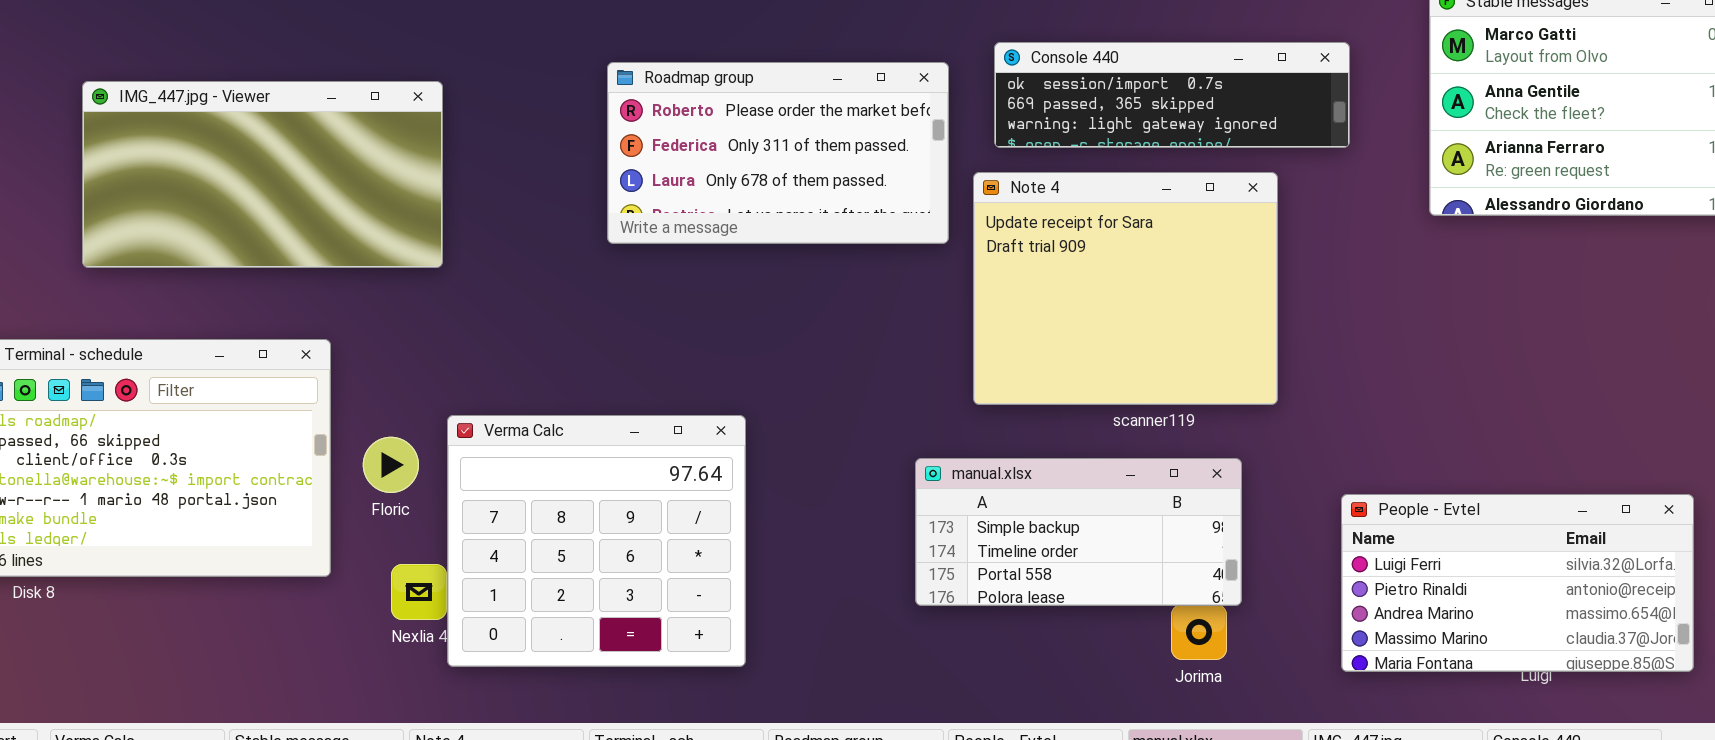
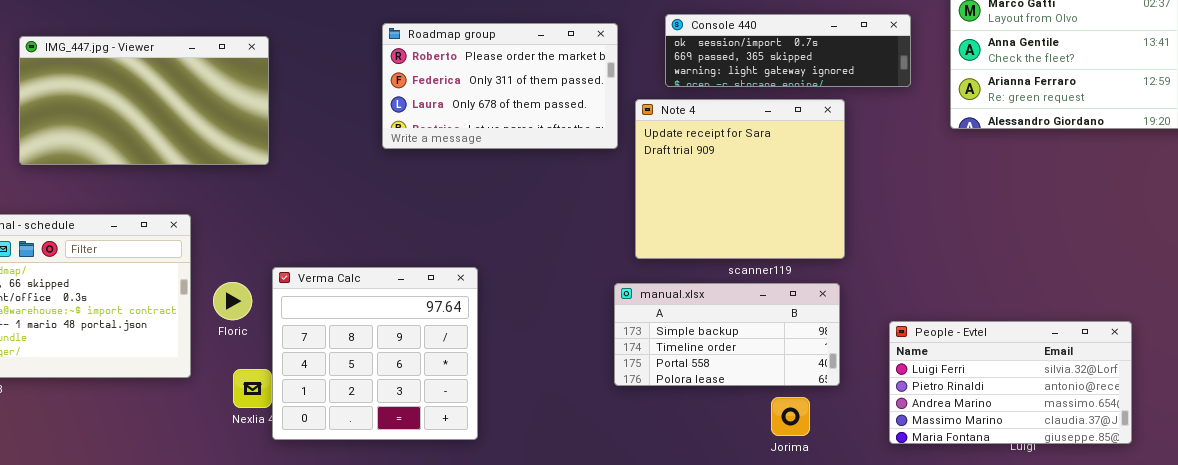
Console 440: [994,42,1350,148] -> [665,14,911,87], moved
manual.xlsx: [915,458,1242,606] -> [614,283,840,386], moved

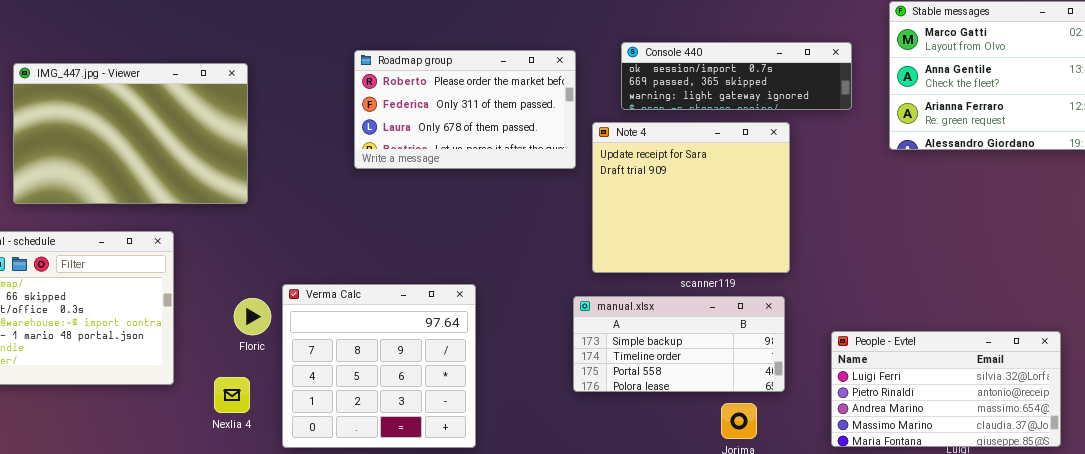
IMG_447.jpg - Viewer: [19,36,269,165] -> [13,63,248,204], resized
Verma Calc: [272,267,478,440] -> [282,284,476,448], moved
Floric: [213,282,252,320] -> [234,298,271,335], moved

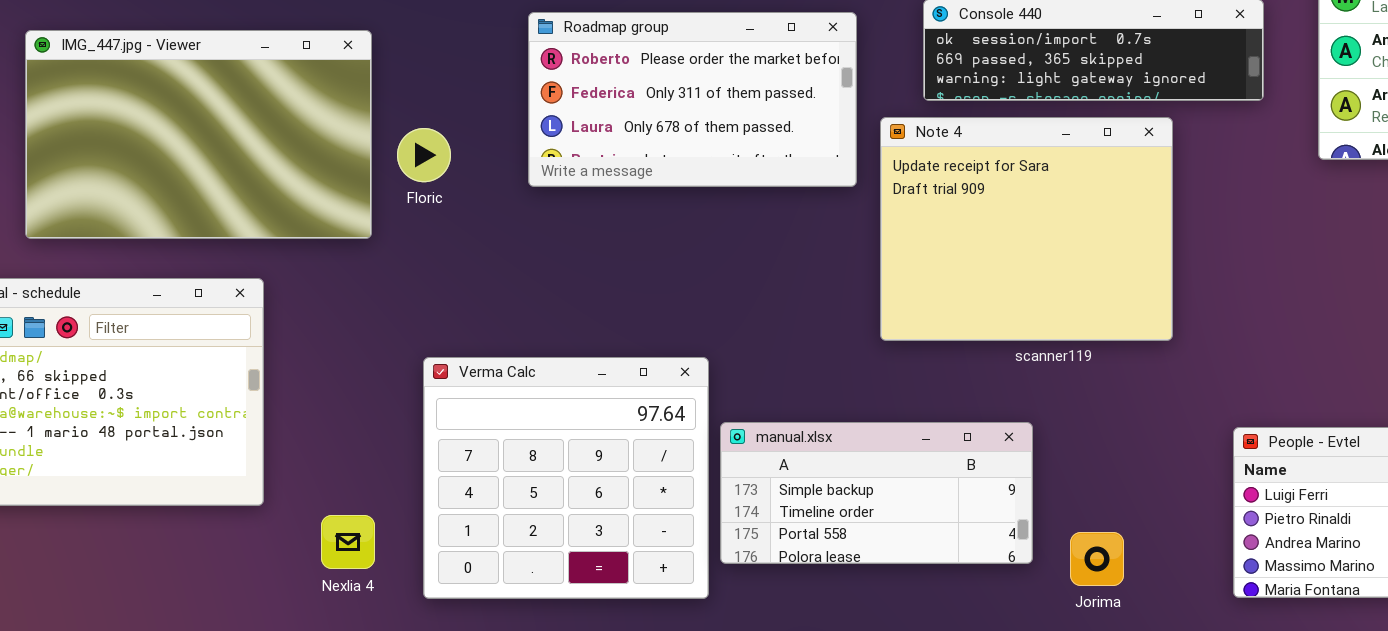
manual.xlsx: [573,296,785,392] -> [720,422,1033,564], moved
Floric: [234,298,271,335] -> [397,128,451,182], moved
Nexlia 4: [214,377,250,413] -> [321,515,375,569], moved

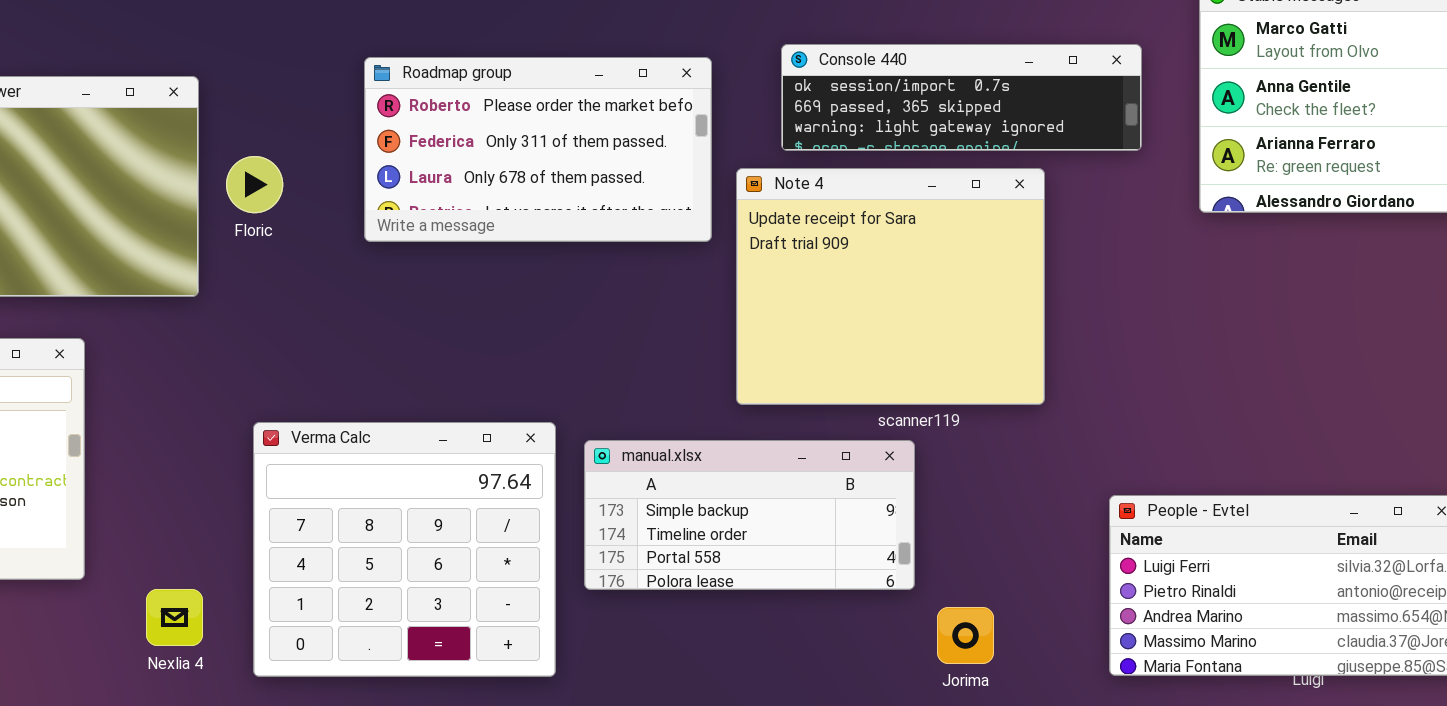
Floric: [397,128,451,182] -> [226,156,283,213], moved
manual.xlsx: [720,422,1033,564] -> [584,440,915,590], moved

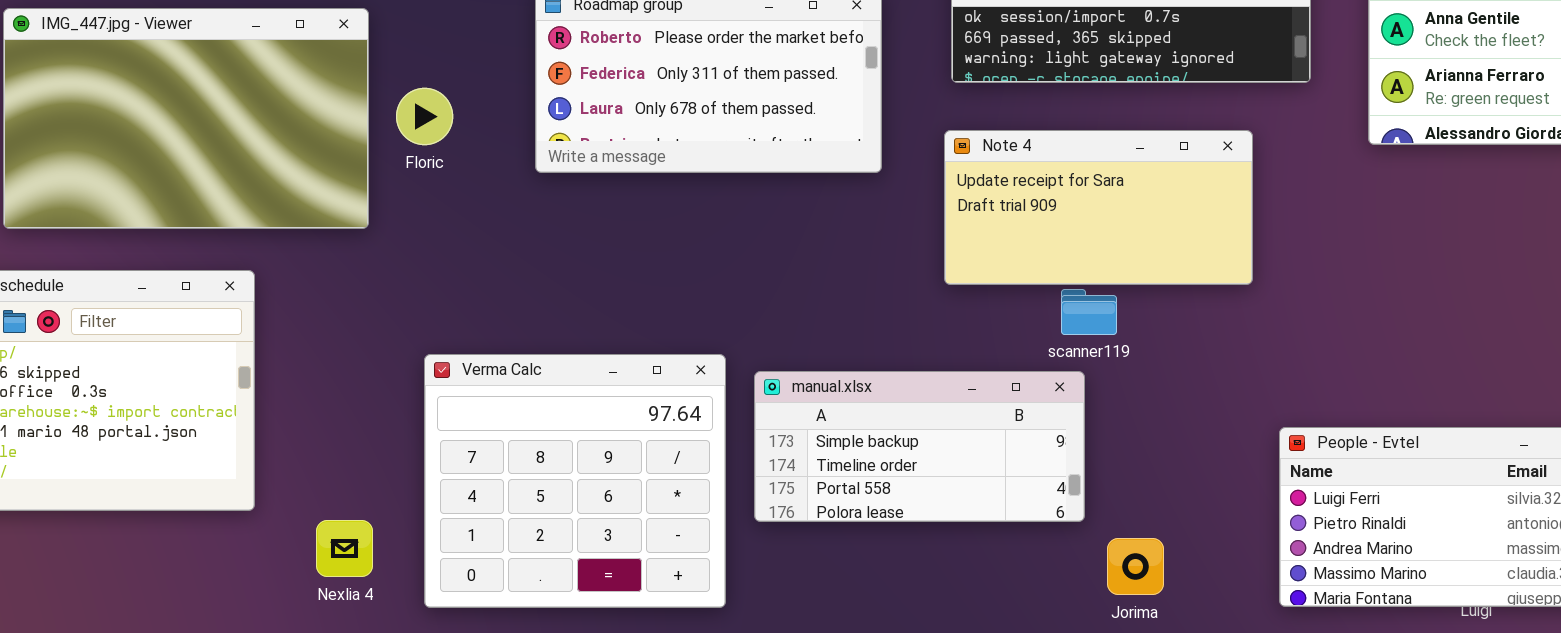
Note 4: [736,168,1045,405] -> [944,130,1253,285], moved, resized

